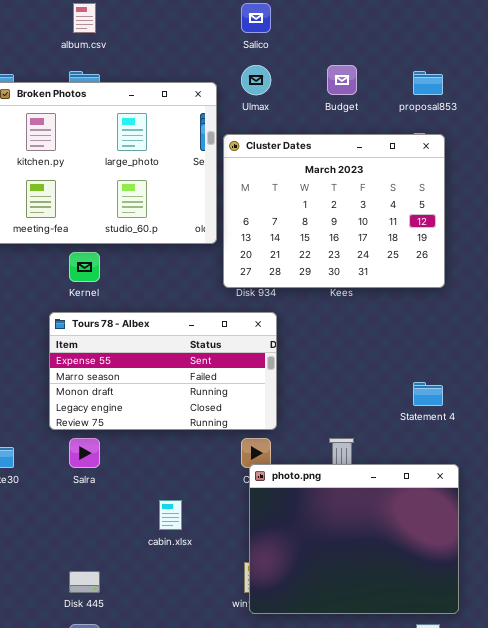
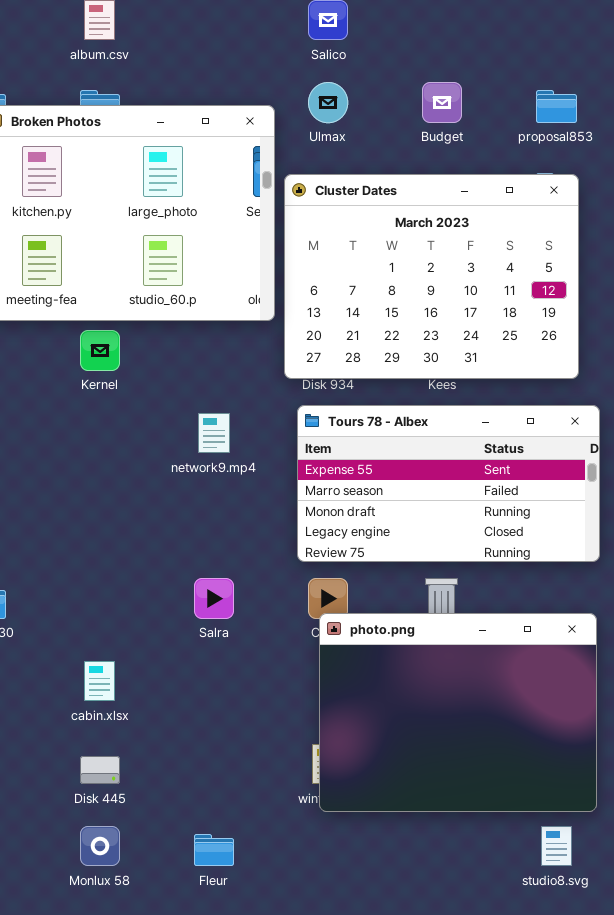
Tours 78 - Albex: [49,312,277,430] -> [297,405,600,562], moved
Salra: [69,438,100,468] -> [194,578,234,619], moved
cabin.xlsx: [159,500,182,530] -> [84,661,115,701], moved

